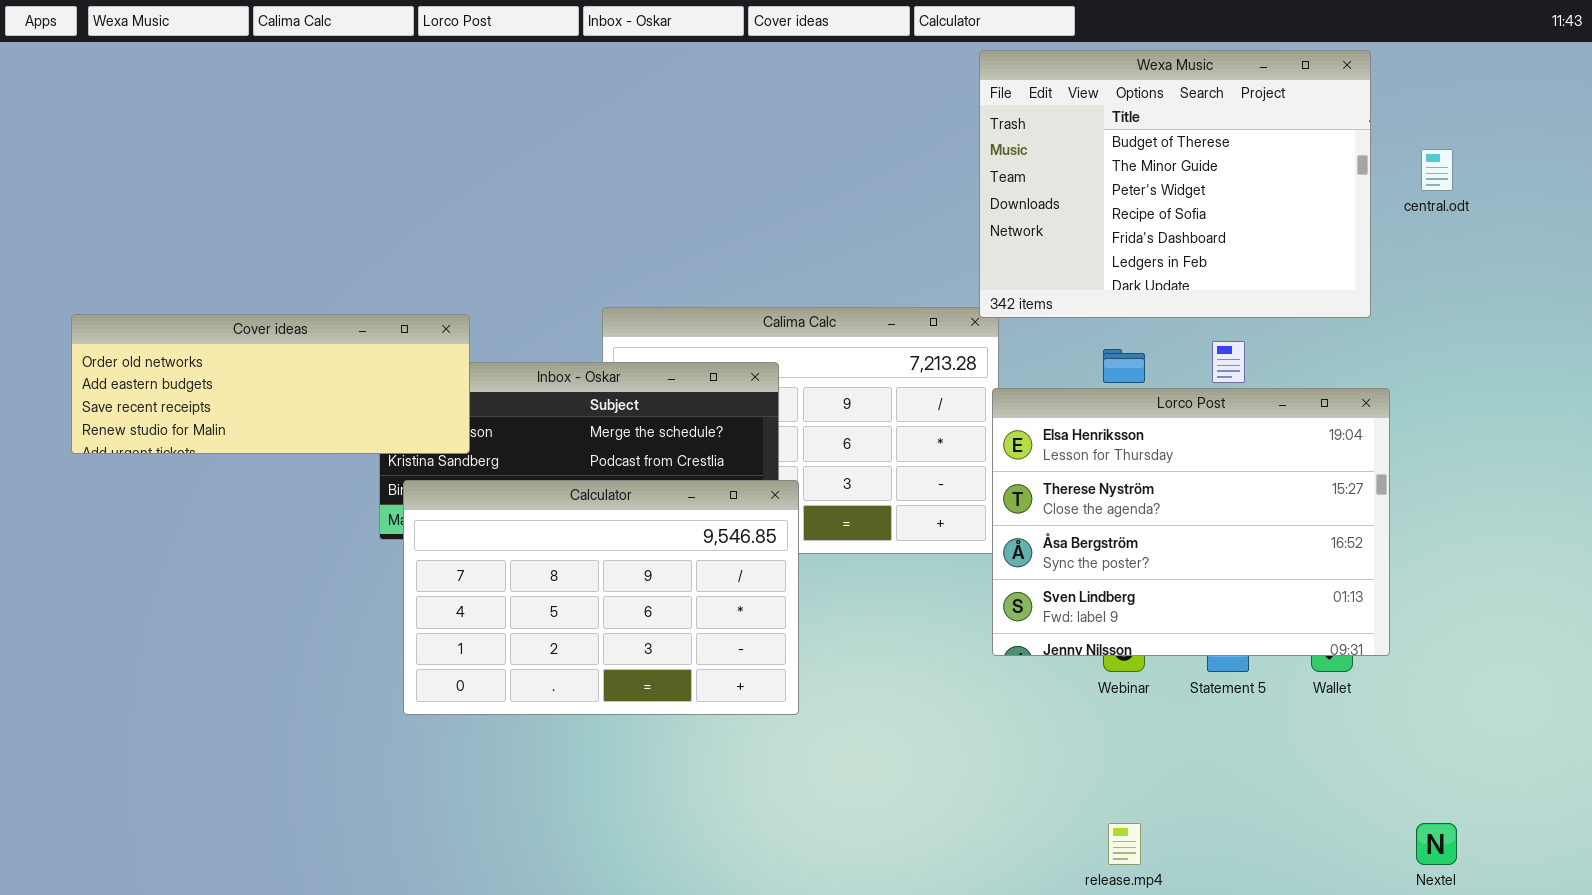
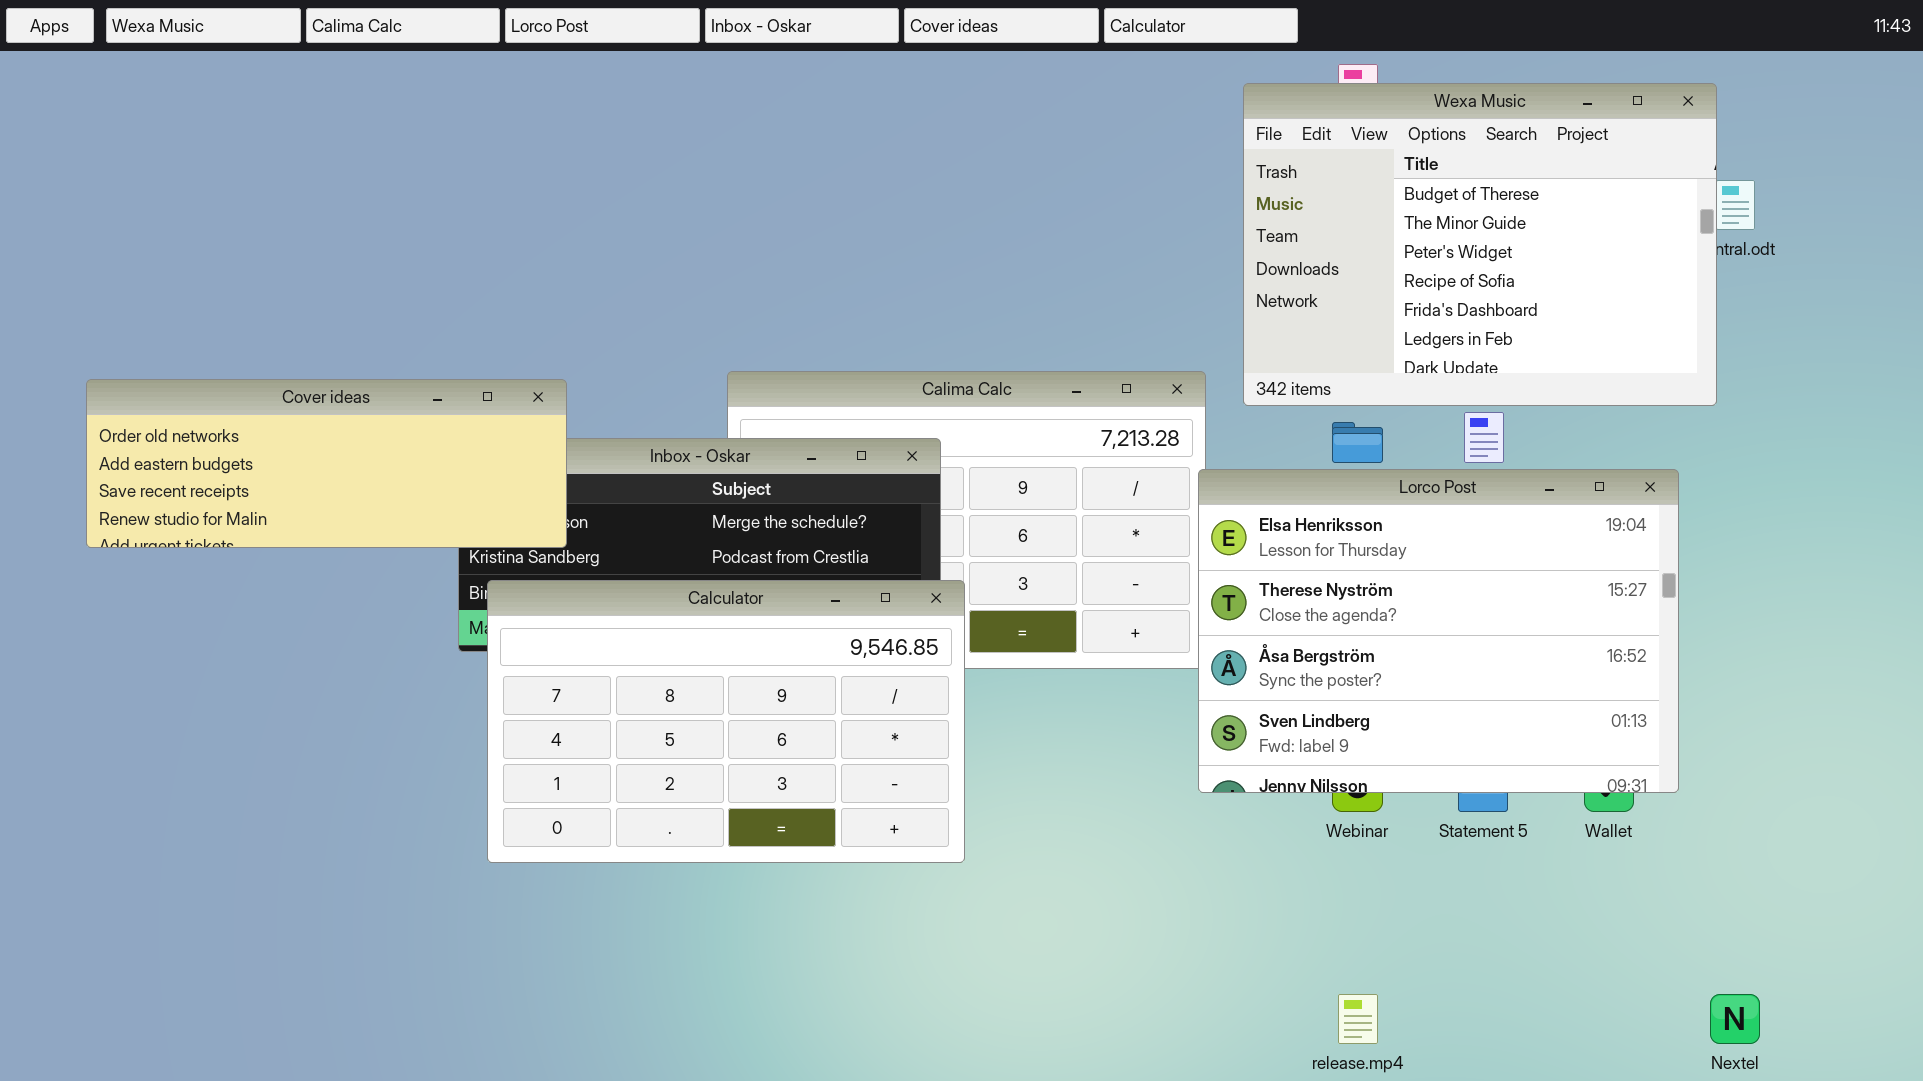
Wexa Music: [979,50,1371,318] -> [1243,83,1717,406], moved

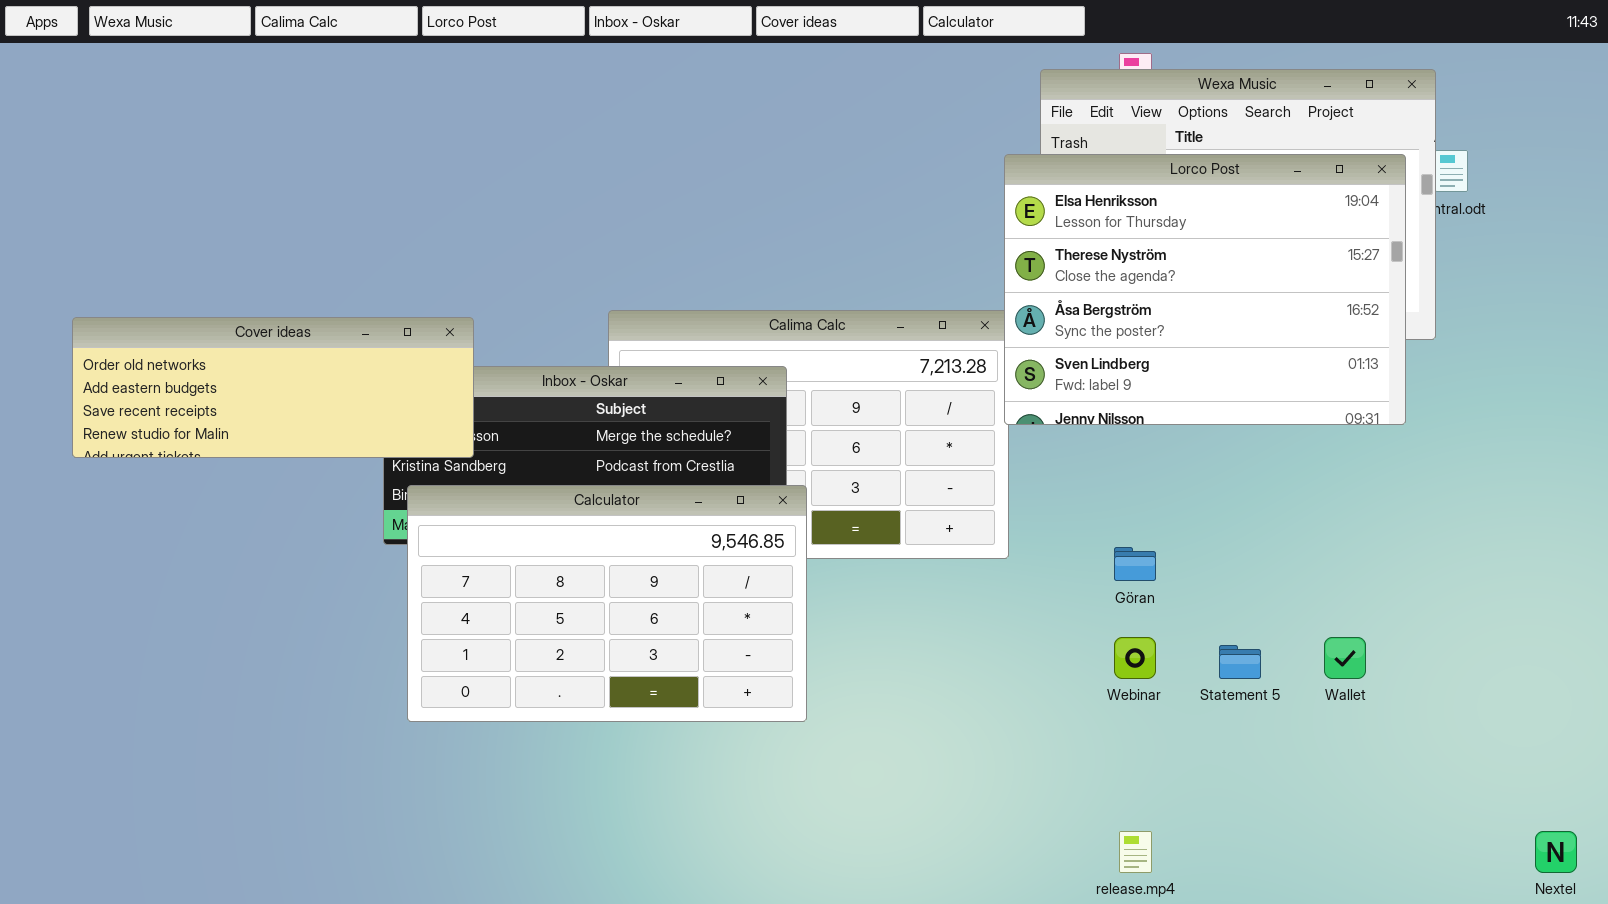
Lorco Post: [1198,469,1679,793] -> [1004,154,1406,425], moved
Nextel: [1710,994,1760,1044] -> [1535,831,1577,873], moved

